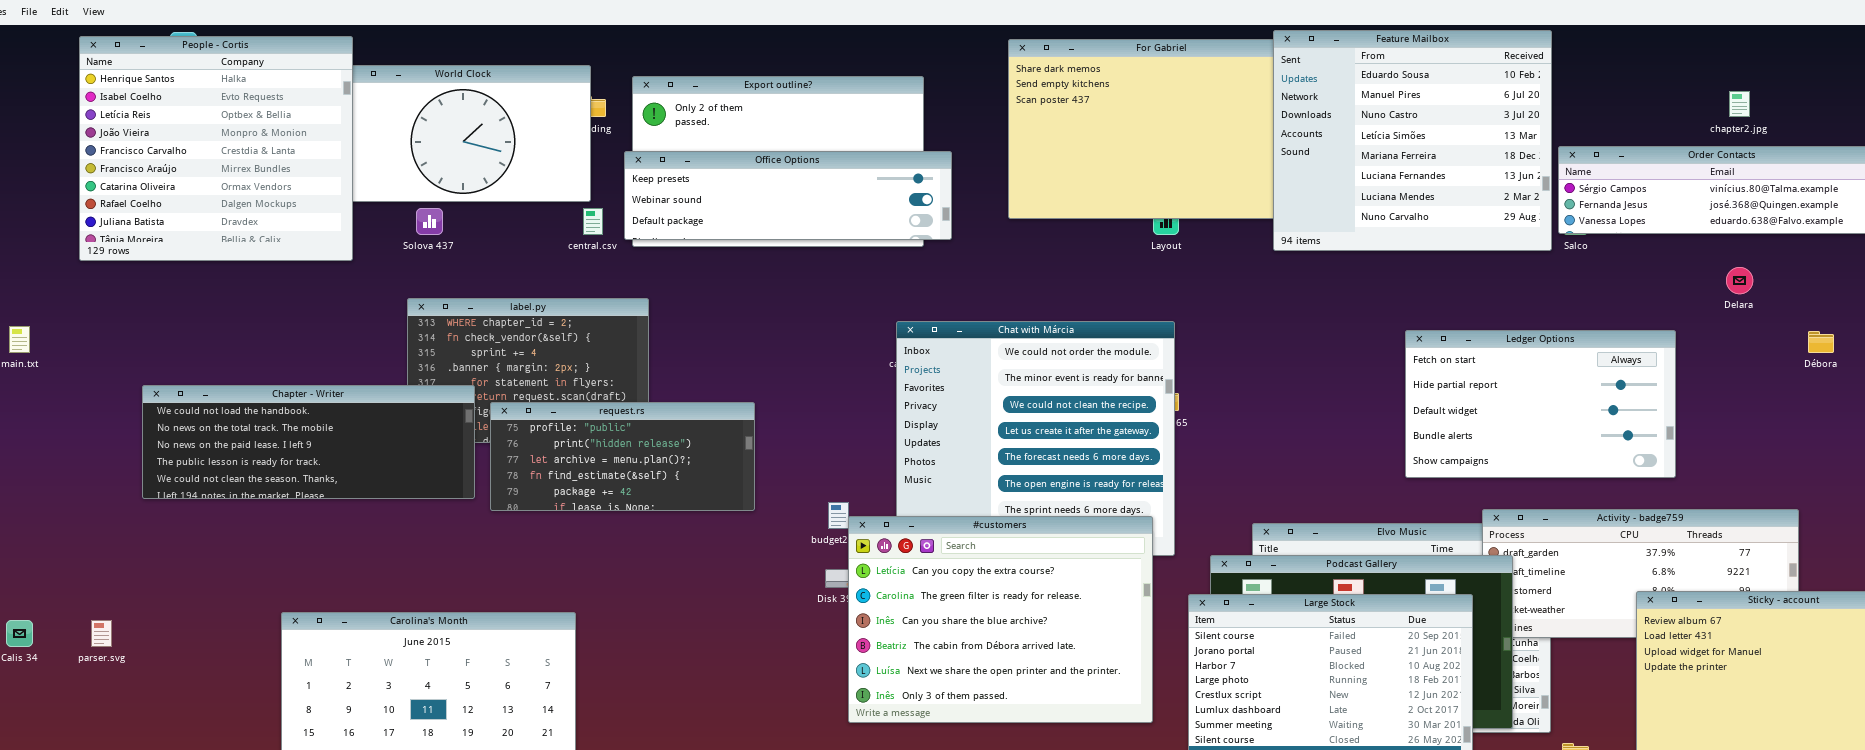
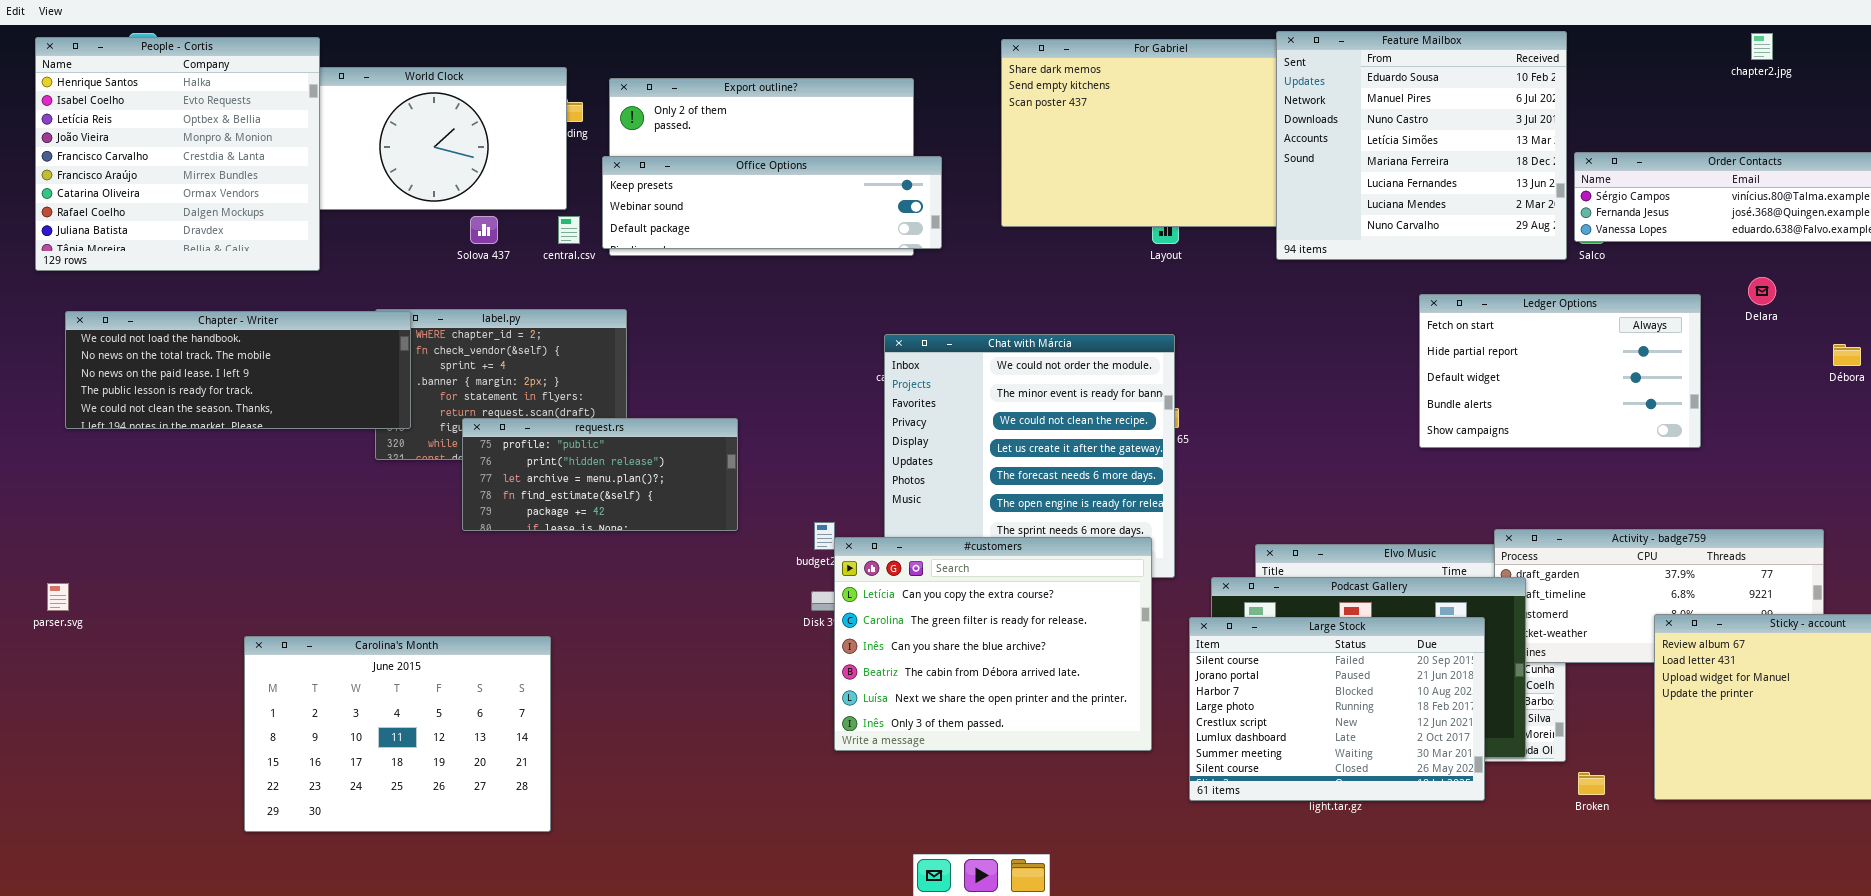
chapter2.jpg: [1729,91,1750,117] -> [1751,33,1773,60], moved
Solova 437: [416,208,443,235] -> [470,216,498,244], moved
Ledger Options: [1405,330,1676,478] -> [1419,294,1701,448], moved
Chapter - Writer: [142,385,475,499] -> [65,311,411,429], moved
parser.svg: [91,620,112,647] -> [47,583,69,611], moved

